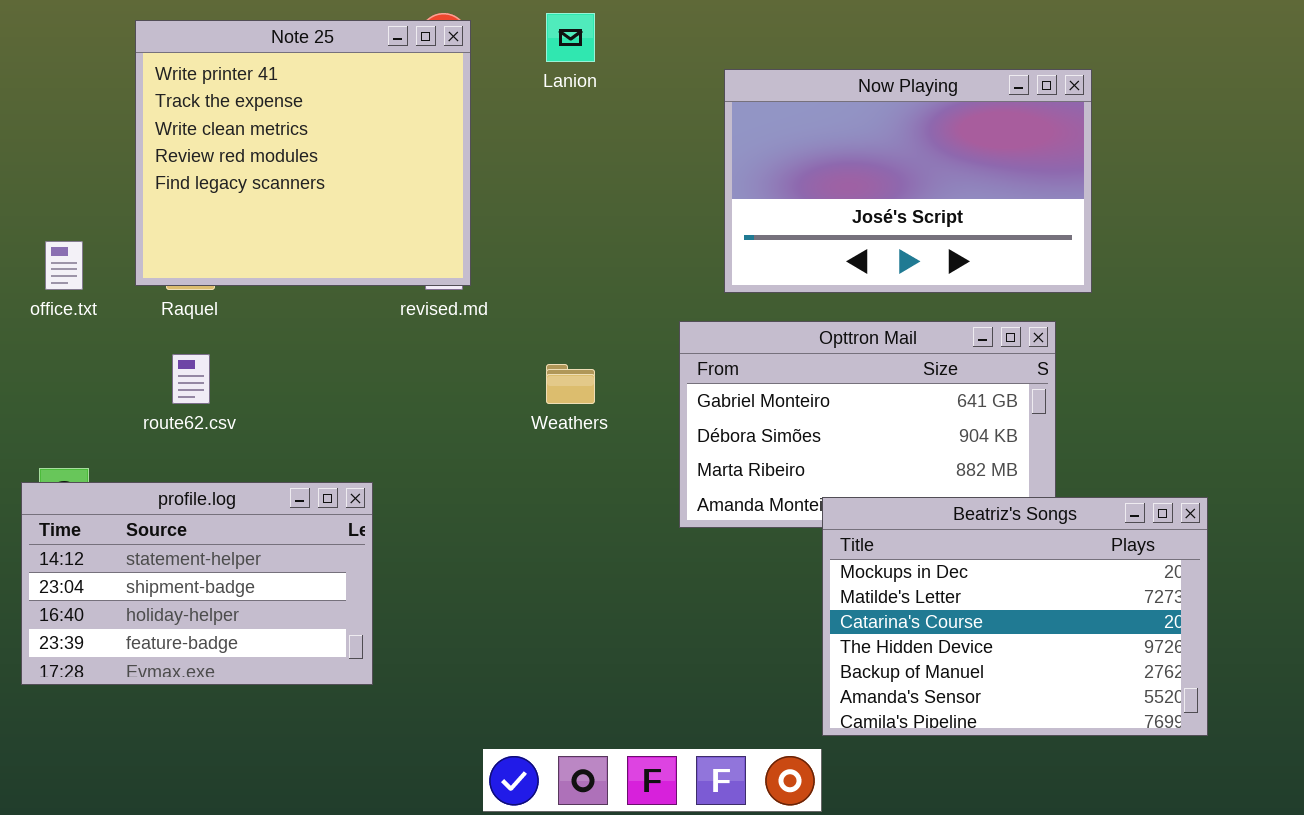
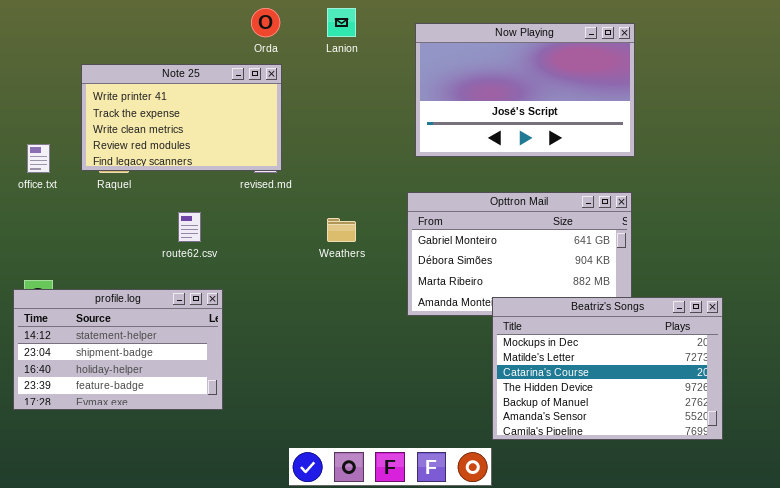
Note 25: [135,20,471,286] -> [81,64,282,171], resized
Now Playing: [724,69,1092,293] -> [415,23,635,157], moved
route62.csv: [172,354,210,404] -> [178,212,201,242], moved

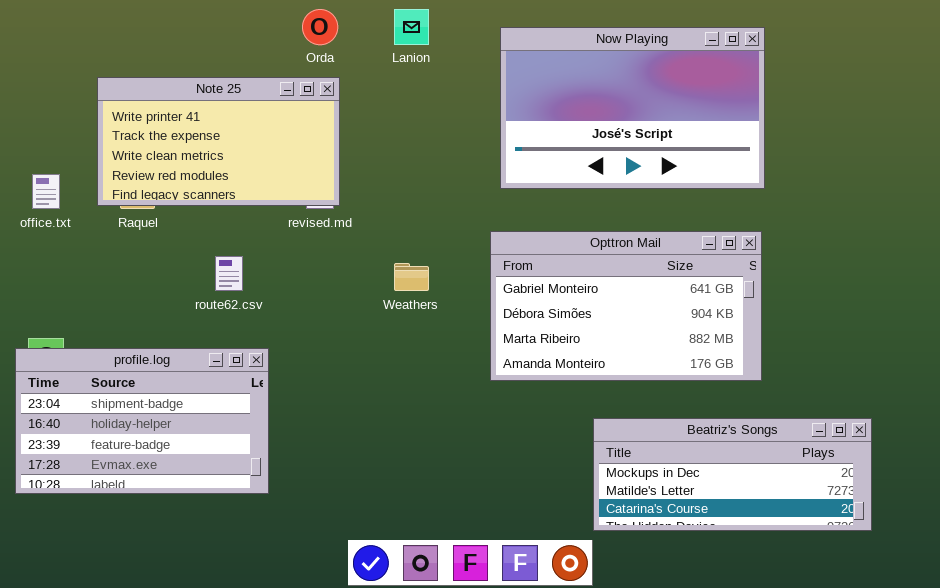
profile.log: [13,289,223,410] -> [15,348,269,494], scrolled down 1 row
Beatriz's Songs: [492,297,723,440] -> [593,418,872,531], resized

